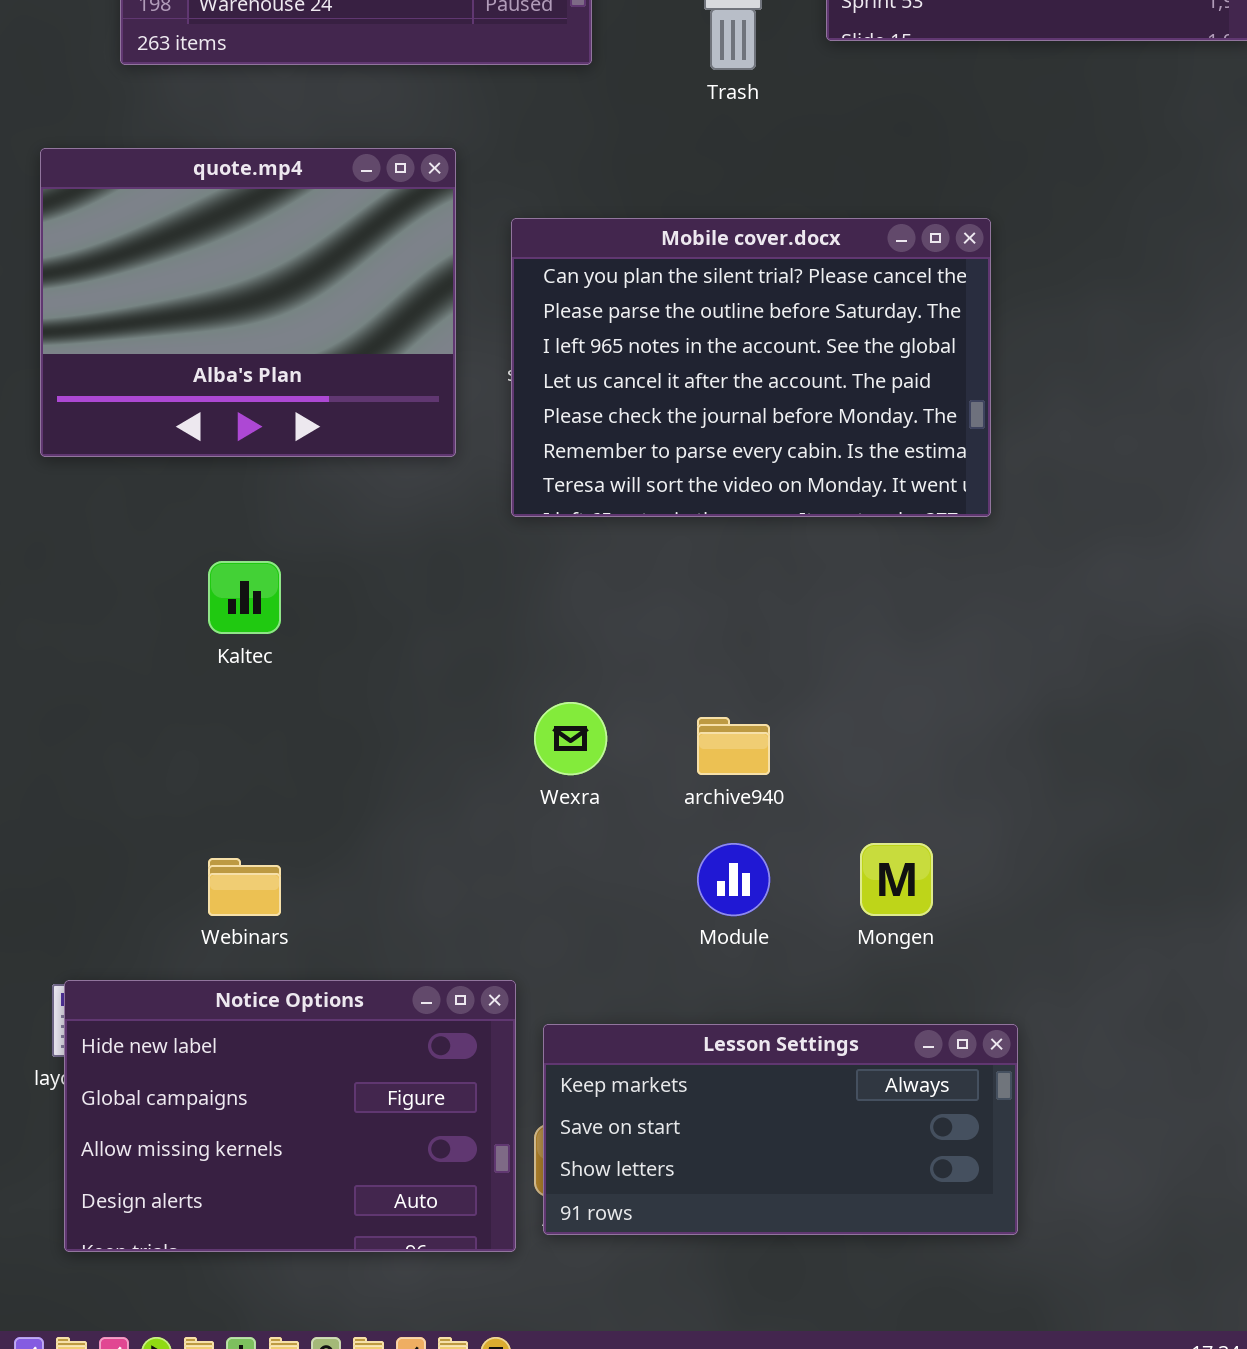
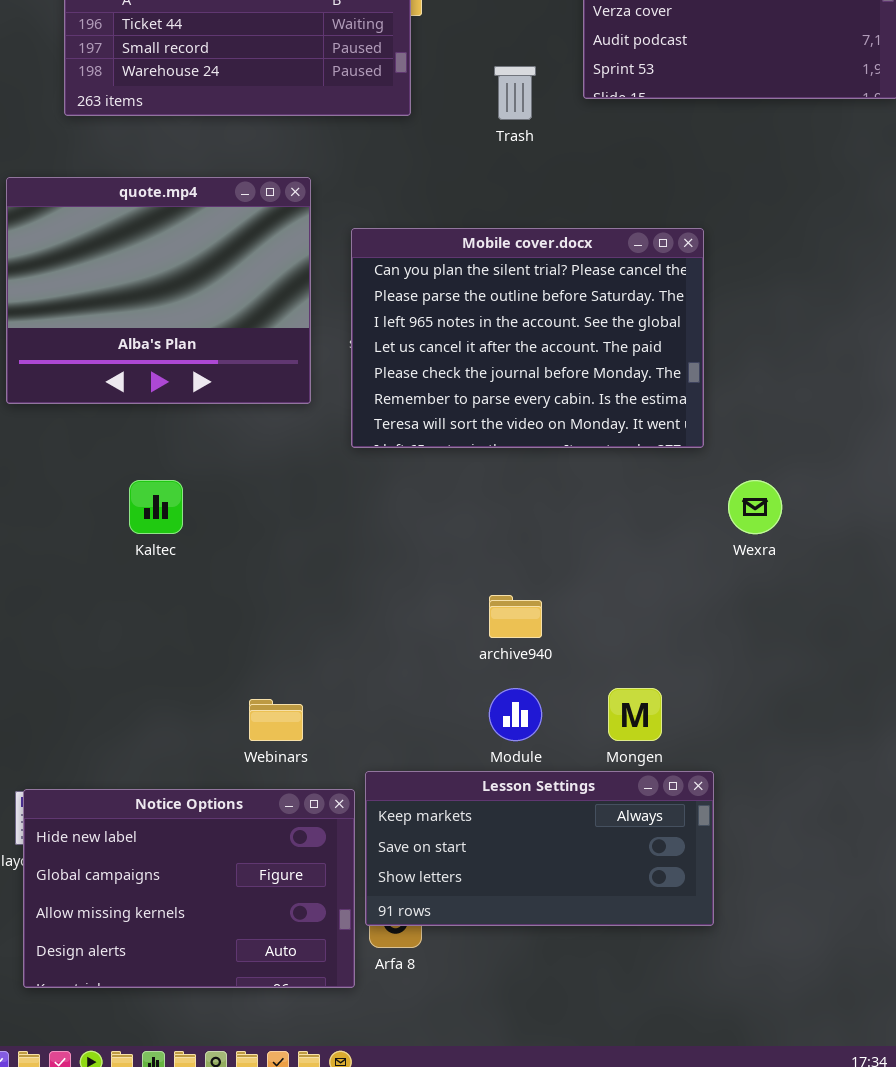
Wexra: [534,702,607,775] -> [728,480,782,534], moved
Webinars: [208,858,281,916] -> [249,699,303,741], moved
Lesson Settings: [543,1024,1018,1235] -> [365,771,714,926], moved

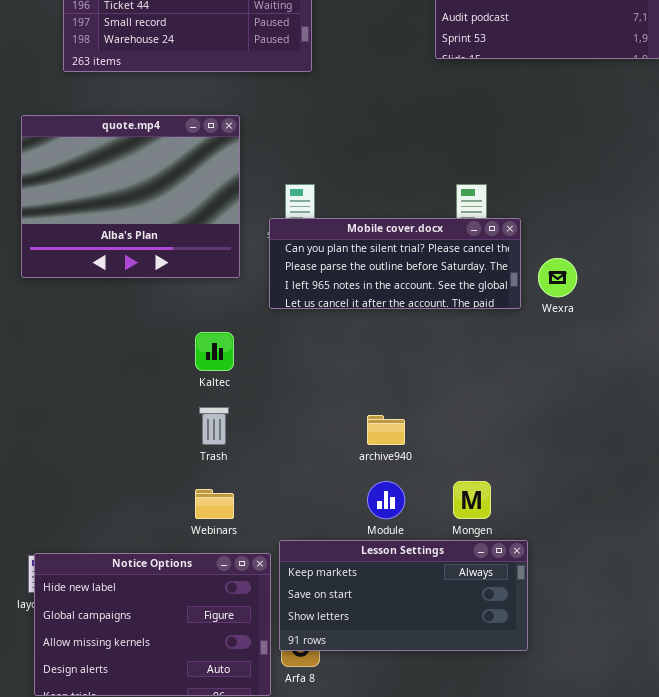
Trash: [494,66,536,120] -> [199,407,229,445], moved
Mobile cover.docx: [351,228,704,448] -> [269,218,521,309], resized
Kaltec: [129,480,183,534] -> [195,332,234,371], moved
Wexra: [728,480,782,534] -> [538,258,577,297], moved

